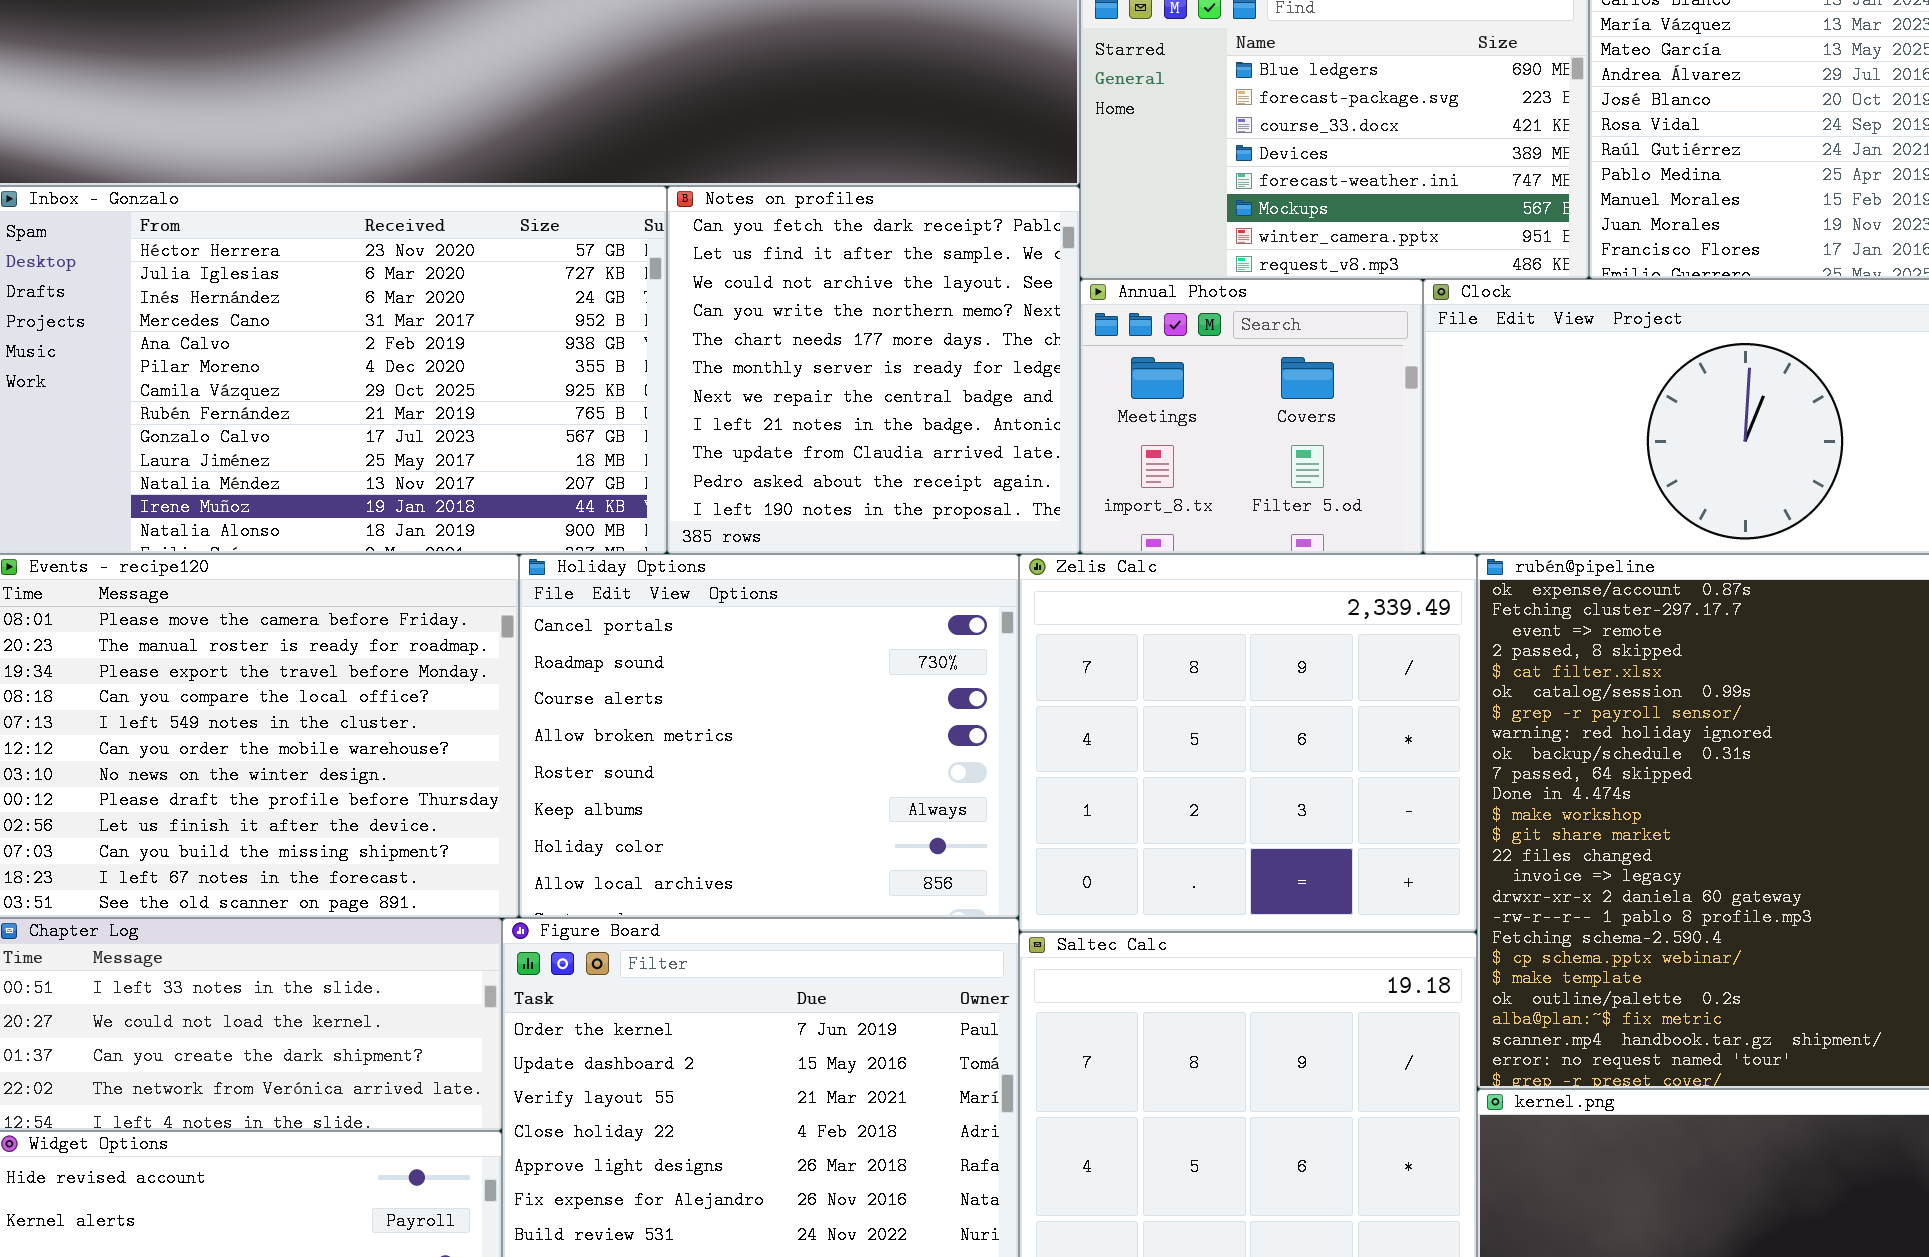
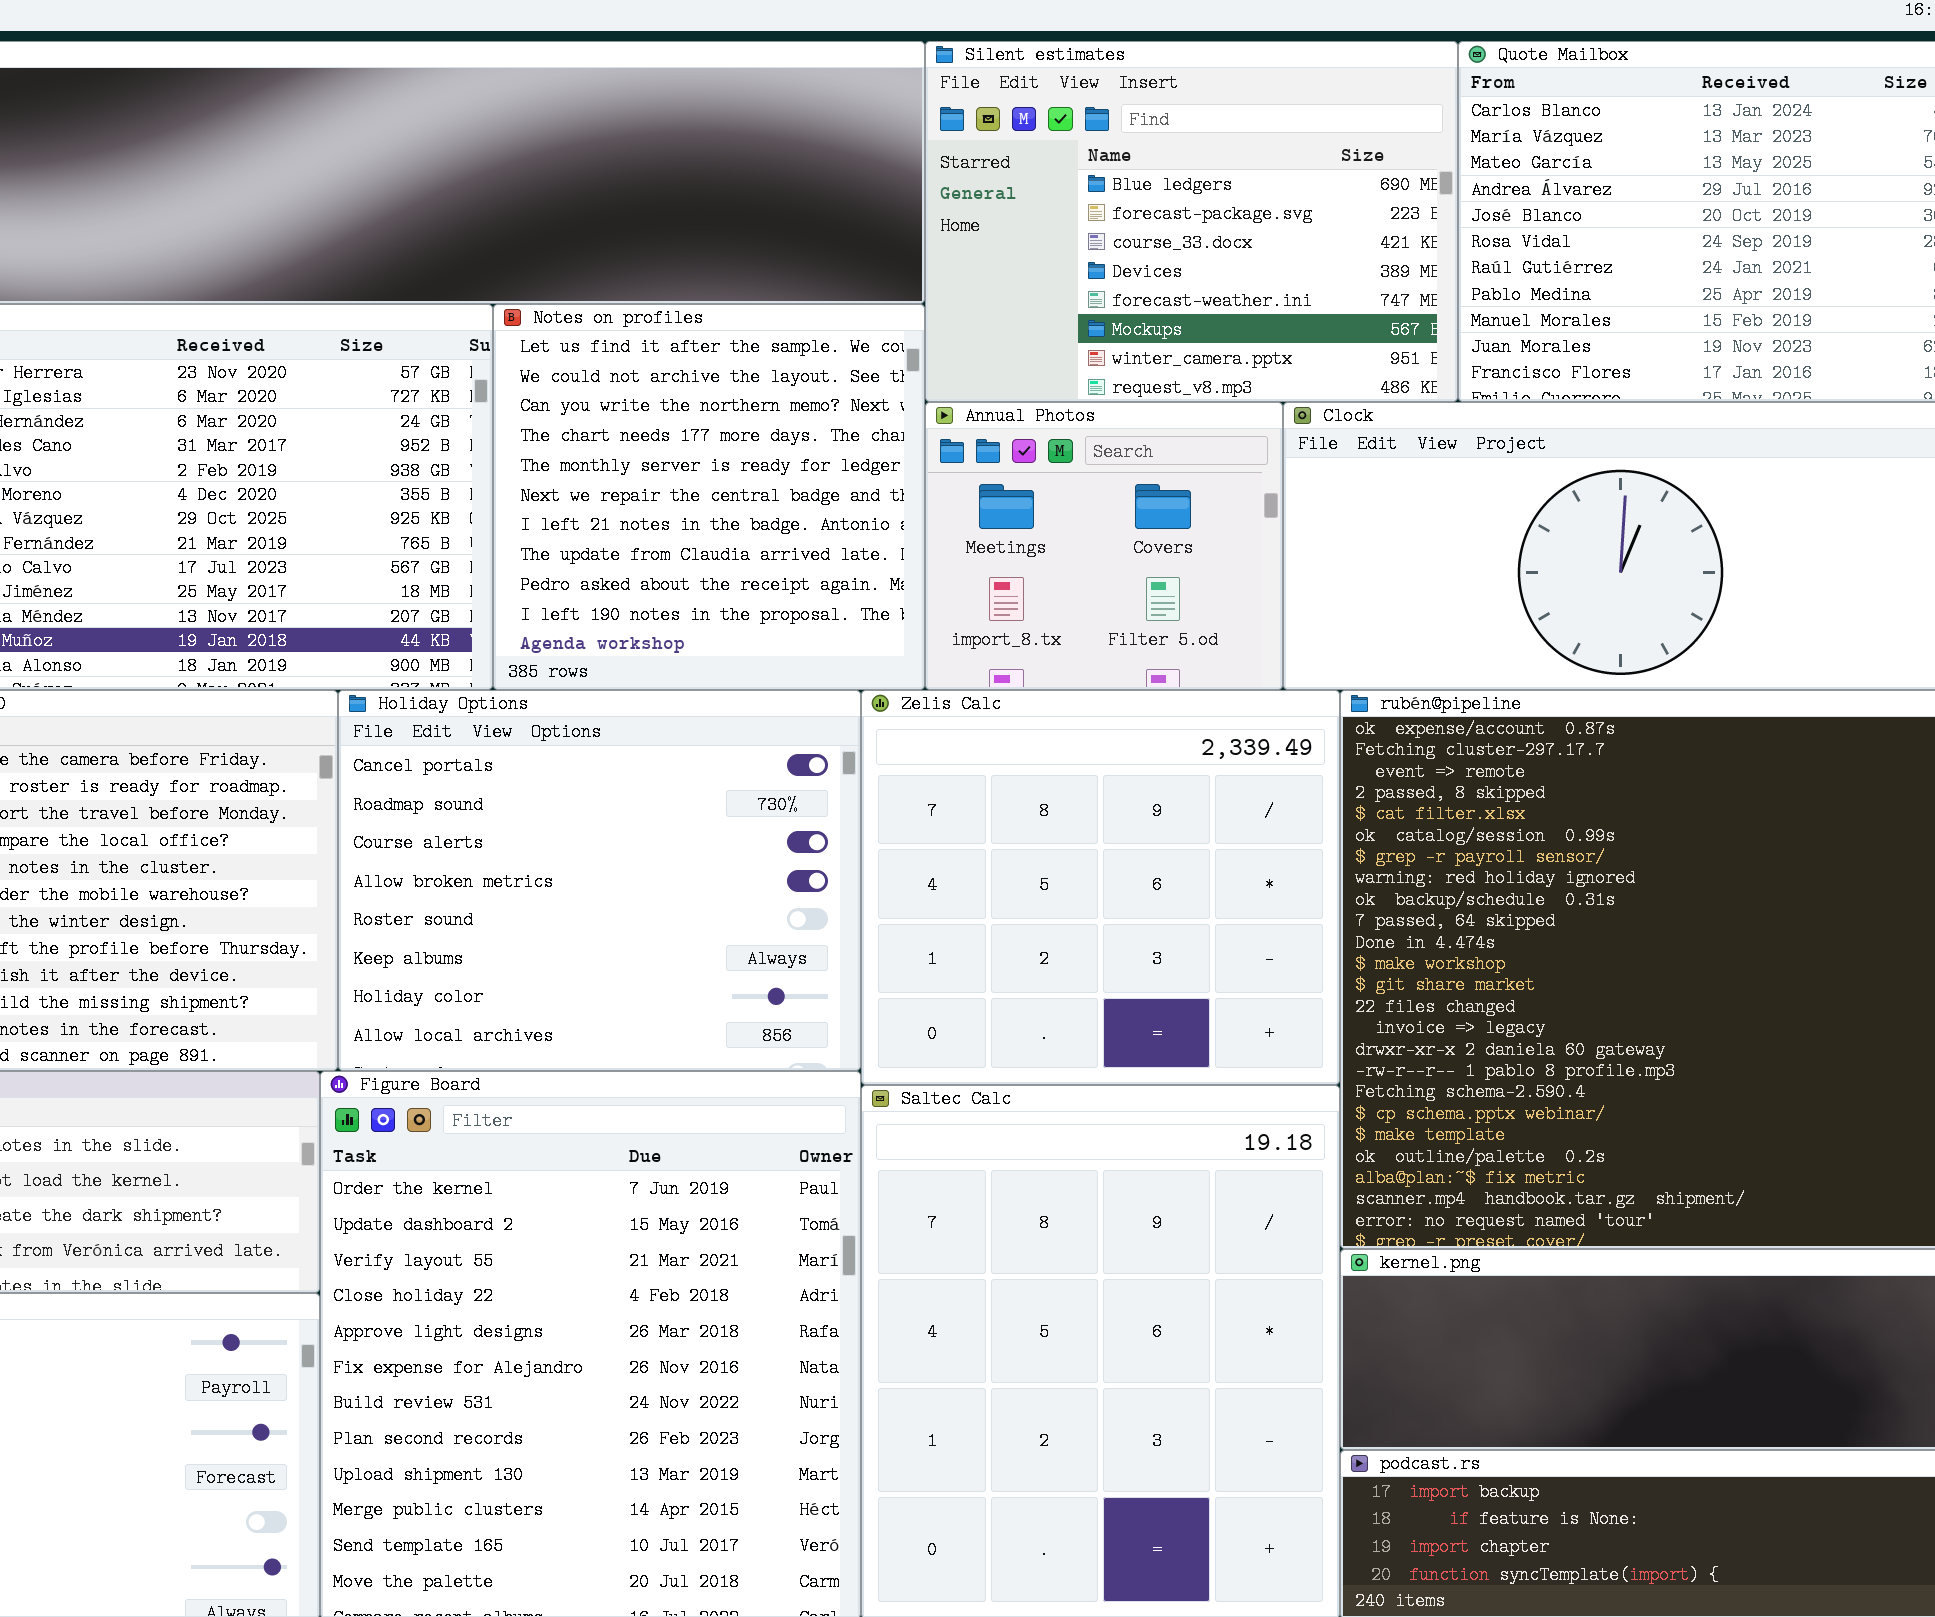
Notes on profiles: [667,186,1080,554] -> [493,304,925,690], scrolled down 1 row

